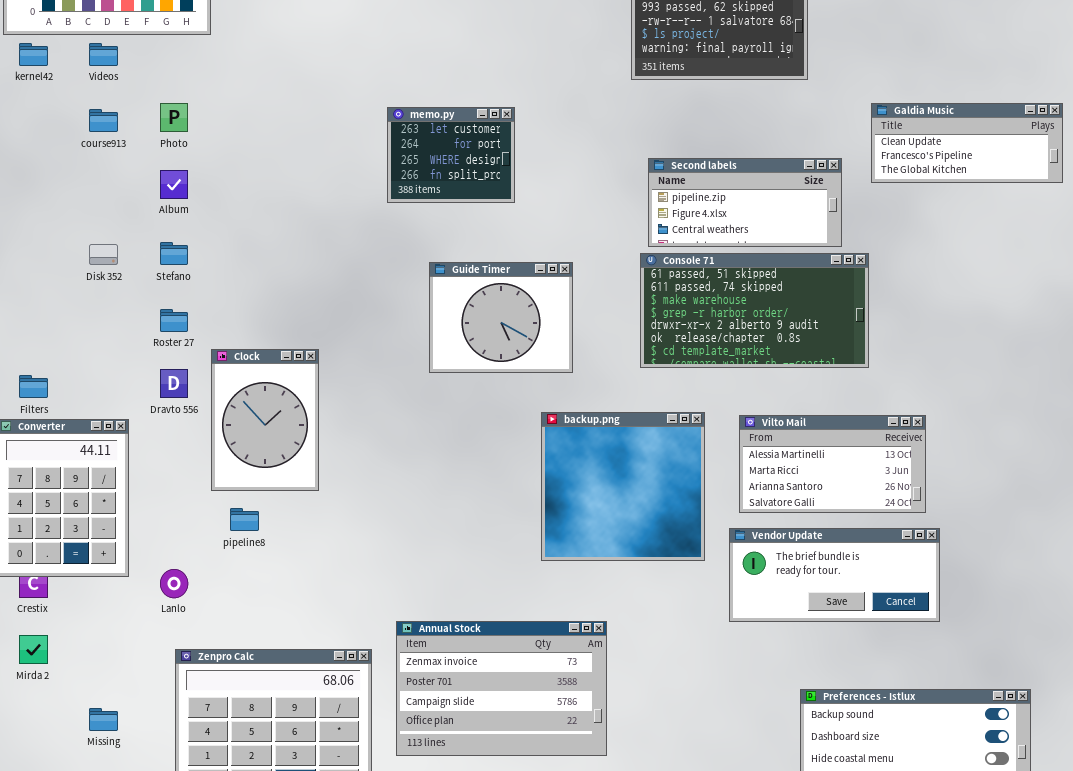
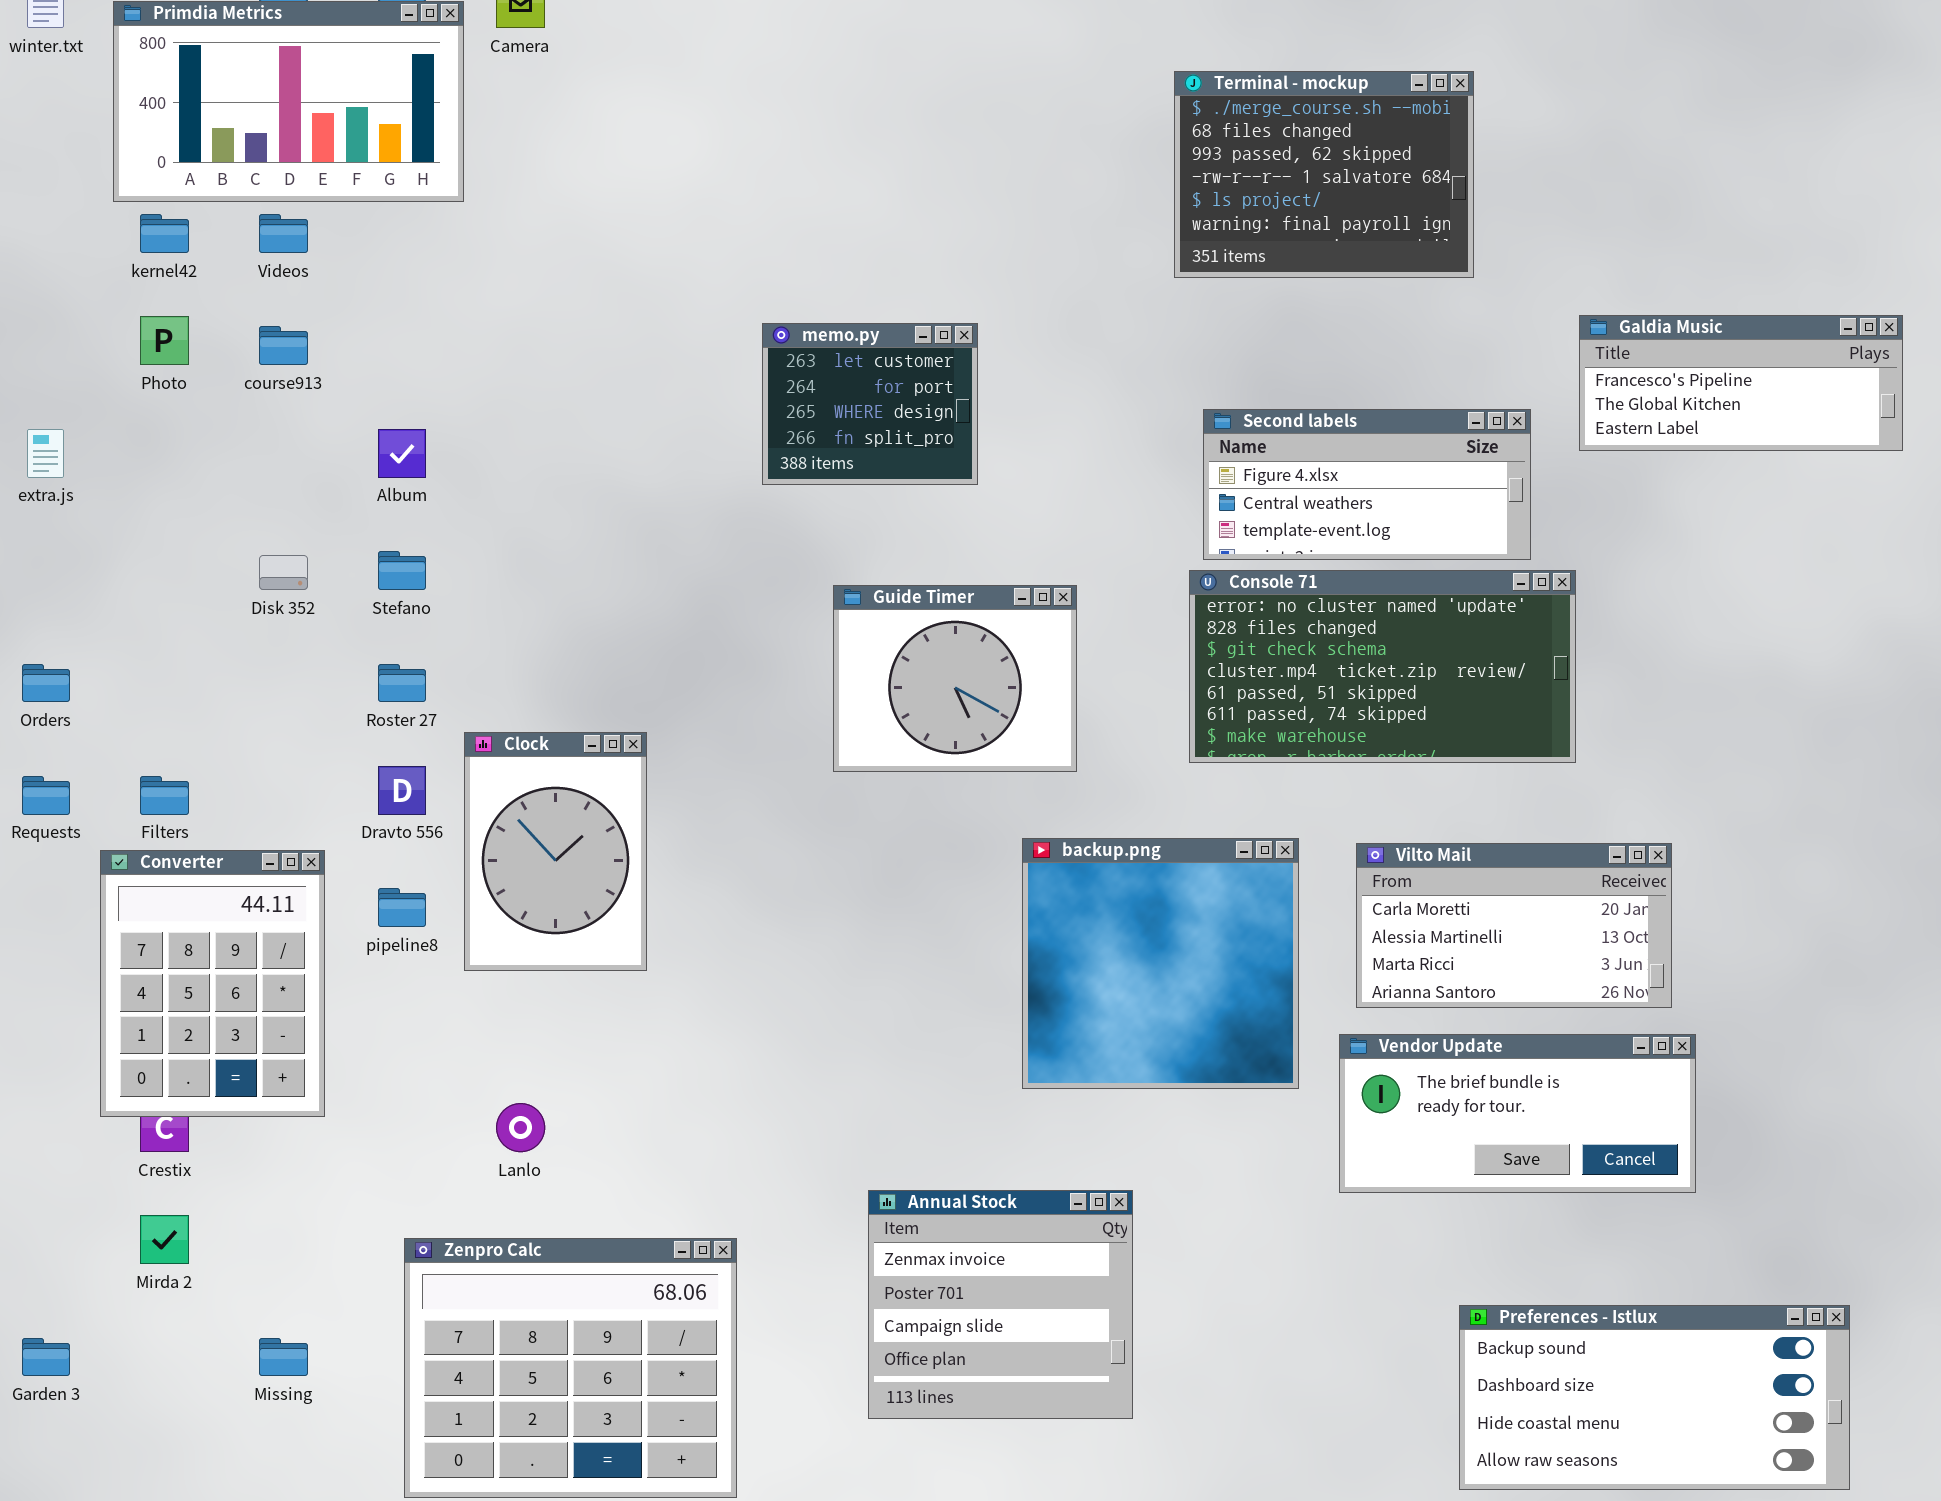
Galdia Music: [871,103,1063,183] -> [1579,315,1903,451], scrolled down 1 row
Photo: [160,103,188,132] -> [140,316,189,365], moved
Second labels: [648,158,842,247] -> [1203,409,1531,560], scrolled down 1 row
Console 71: [640,253,869,368] -> [1189,570,1576,763], scrolled up 4 rows
Vilto Mail: [739,415,926,513] -> [1356,843,1672,1008], scrolled up 1 row
pipeline8: [230,508,259,531] -> [378,888,426,927], moved
Lanlo: [160,569,188,598] -> [496,1103,545,1152], moved
Annual Stock: [396,621,607,756] -> [868,1190,1133,1419], resized

